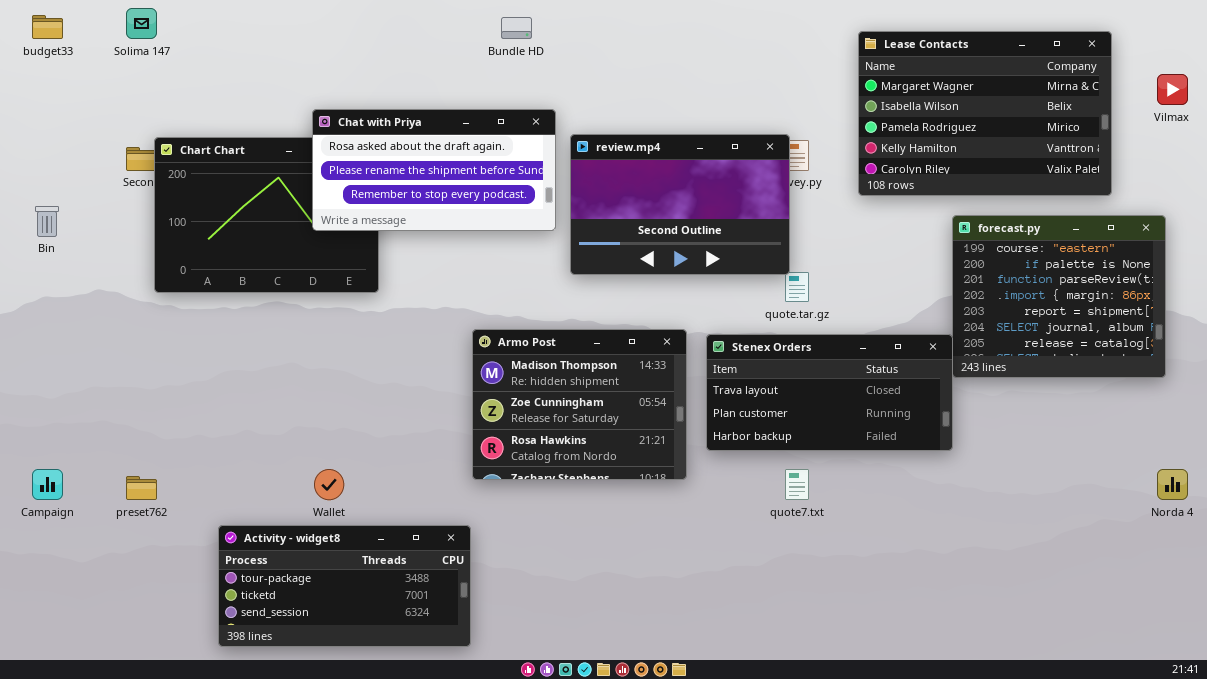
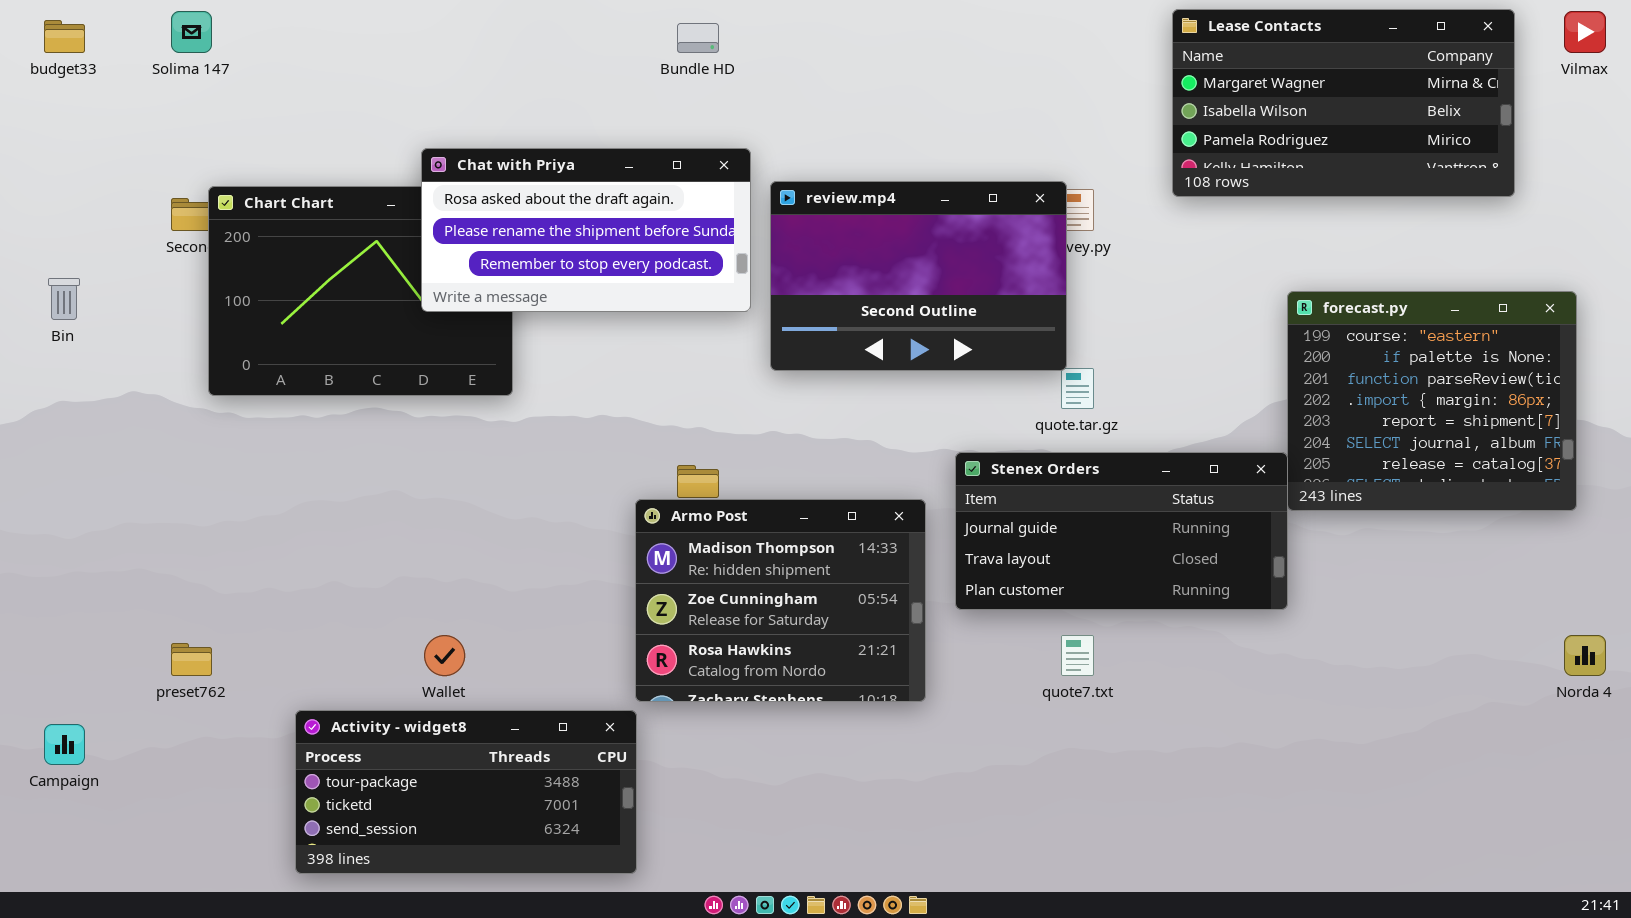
Lease Contacts: [858,31,1112,196] -> [1172,9,1515,197], moved, resized
Vilmax: [1157,74,1188,105] -> [1564,11,1606,53], moved
Armo Post: [472,329,687,480] -> [635,499,926,702], moved
Stenex Orders: [706,334,953,451] -> [955,452,1288,610], scrolled up 1 row
Campaign: [32,469,63,500] -> [44,724,85,765], moved

